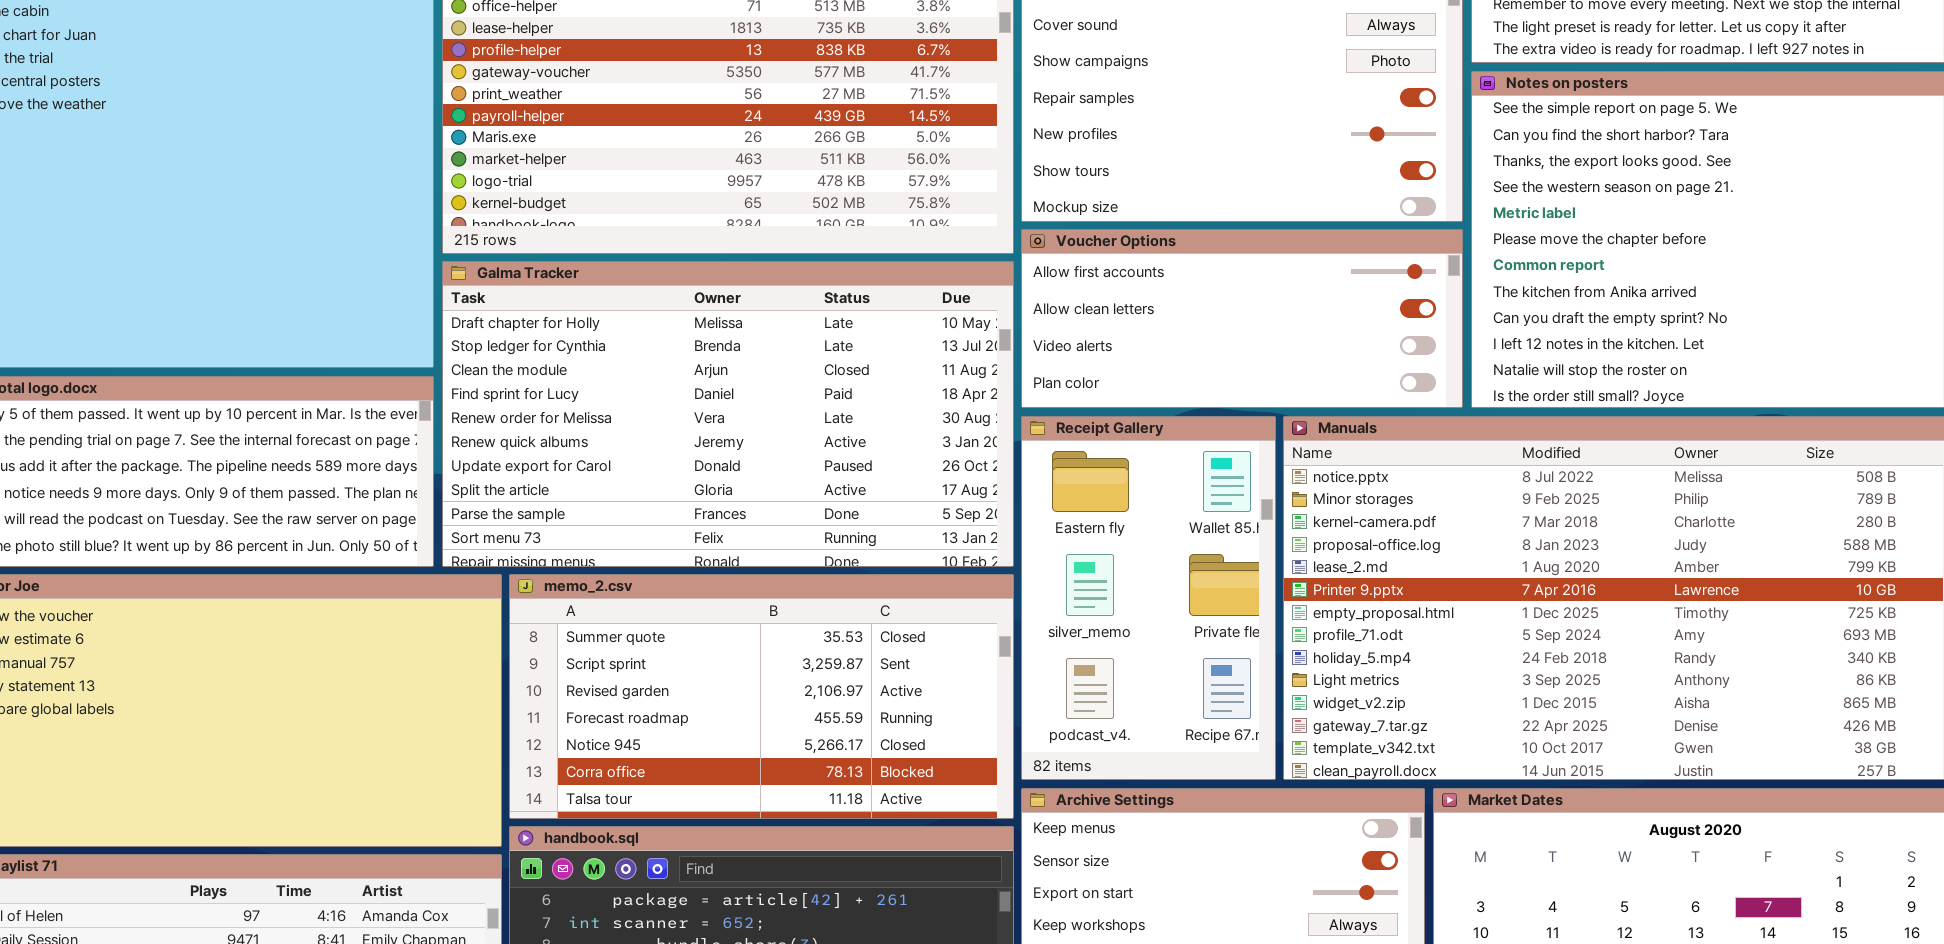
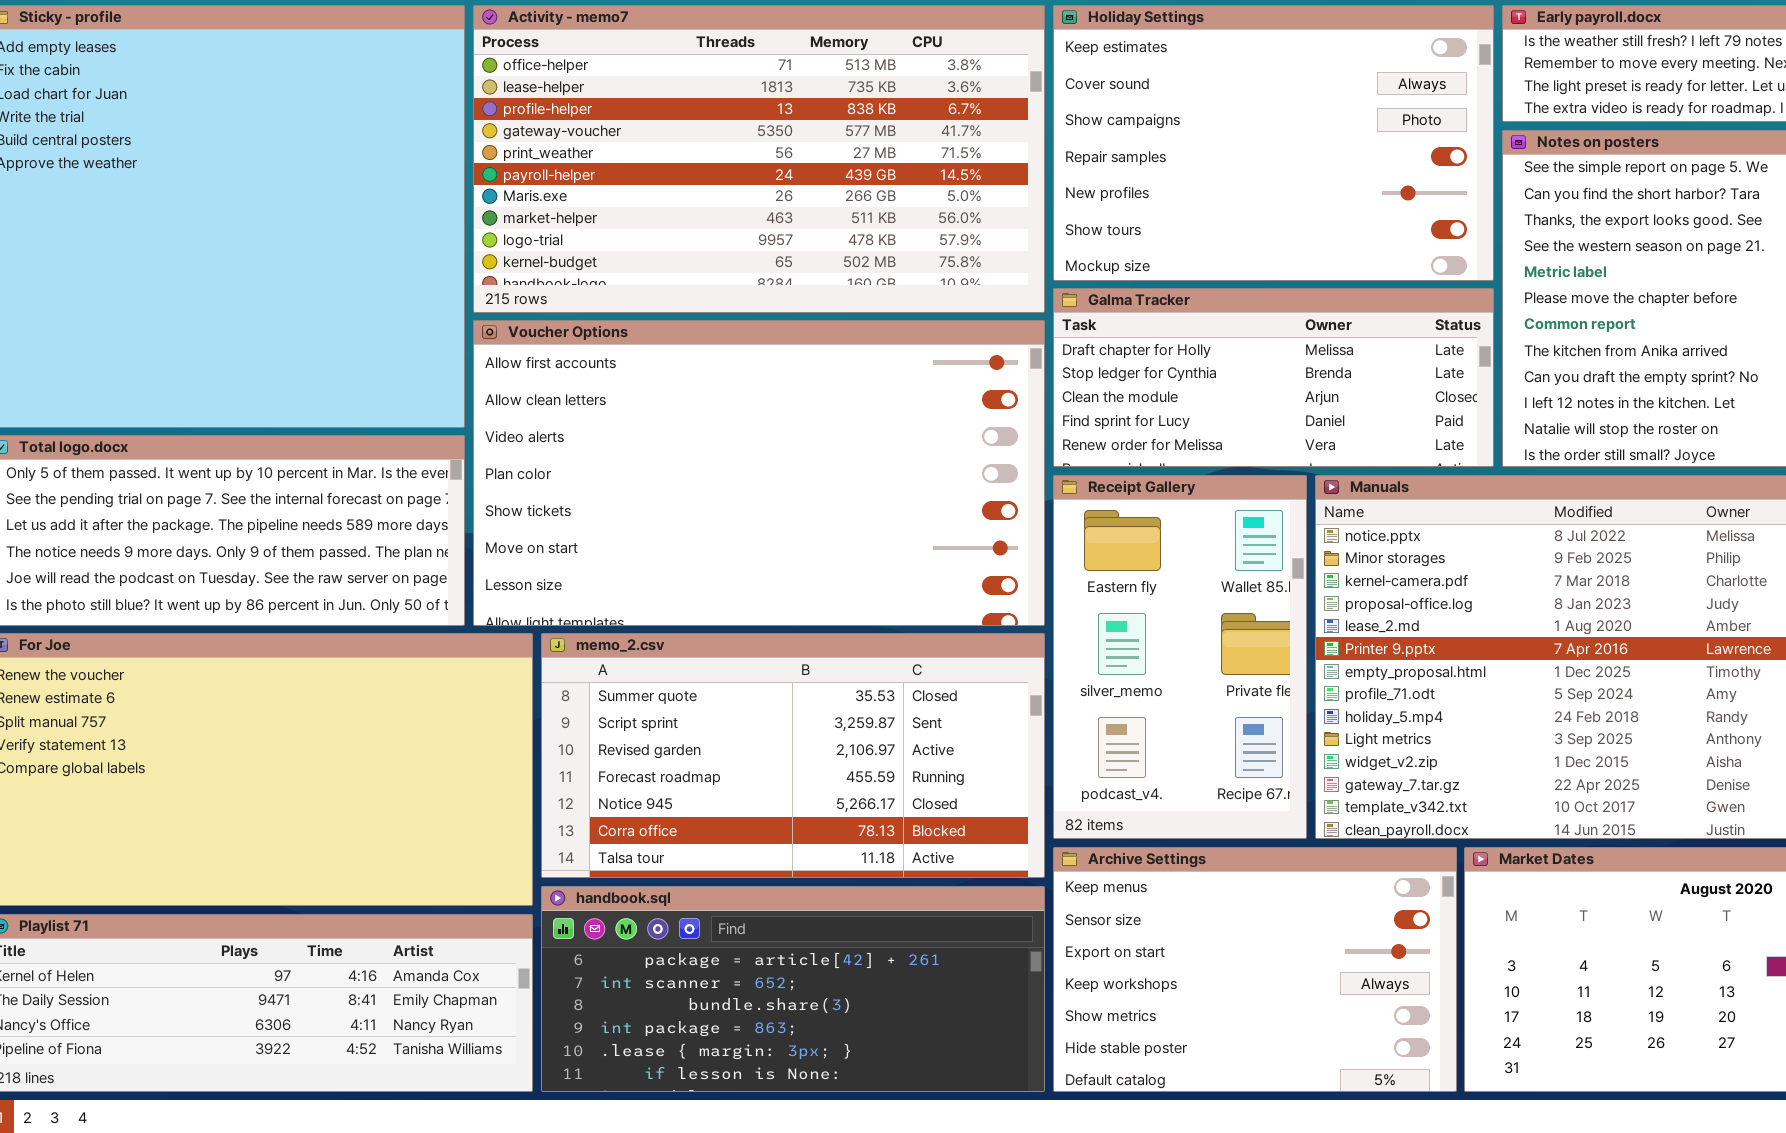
Voucher Options: [1021,229,1463,408] -> [473,320,1045,626], moved, resized
Galma Tracker: [442,261,1014,567] -> [1053,288,1494,467], moved, resized

